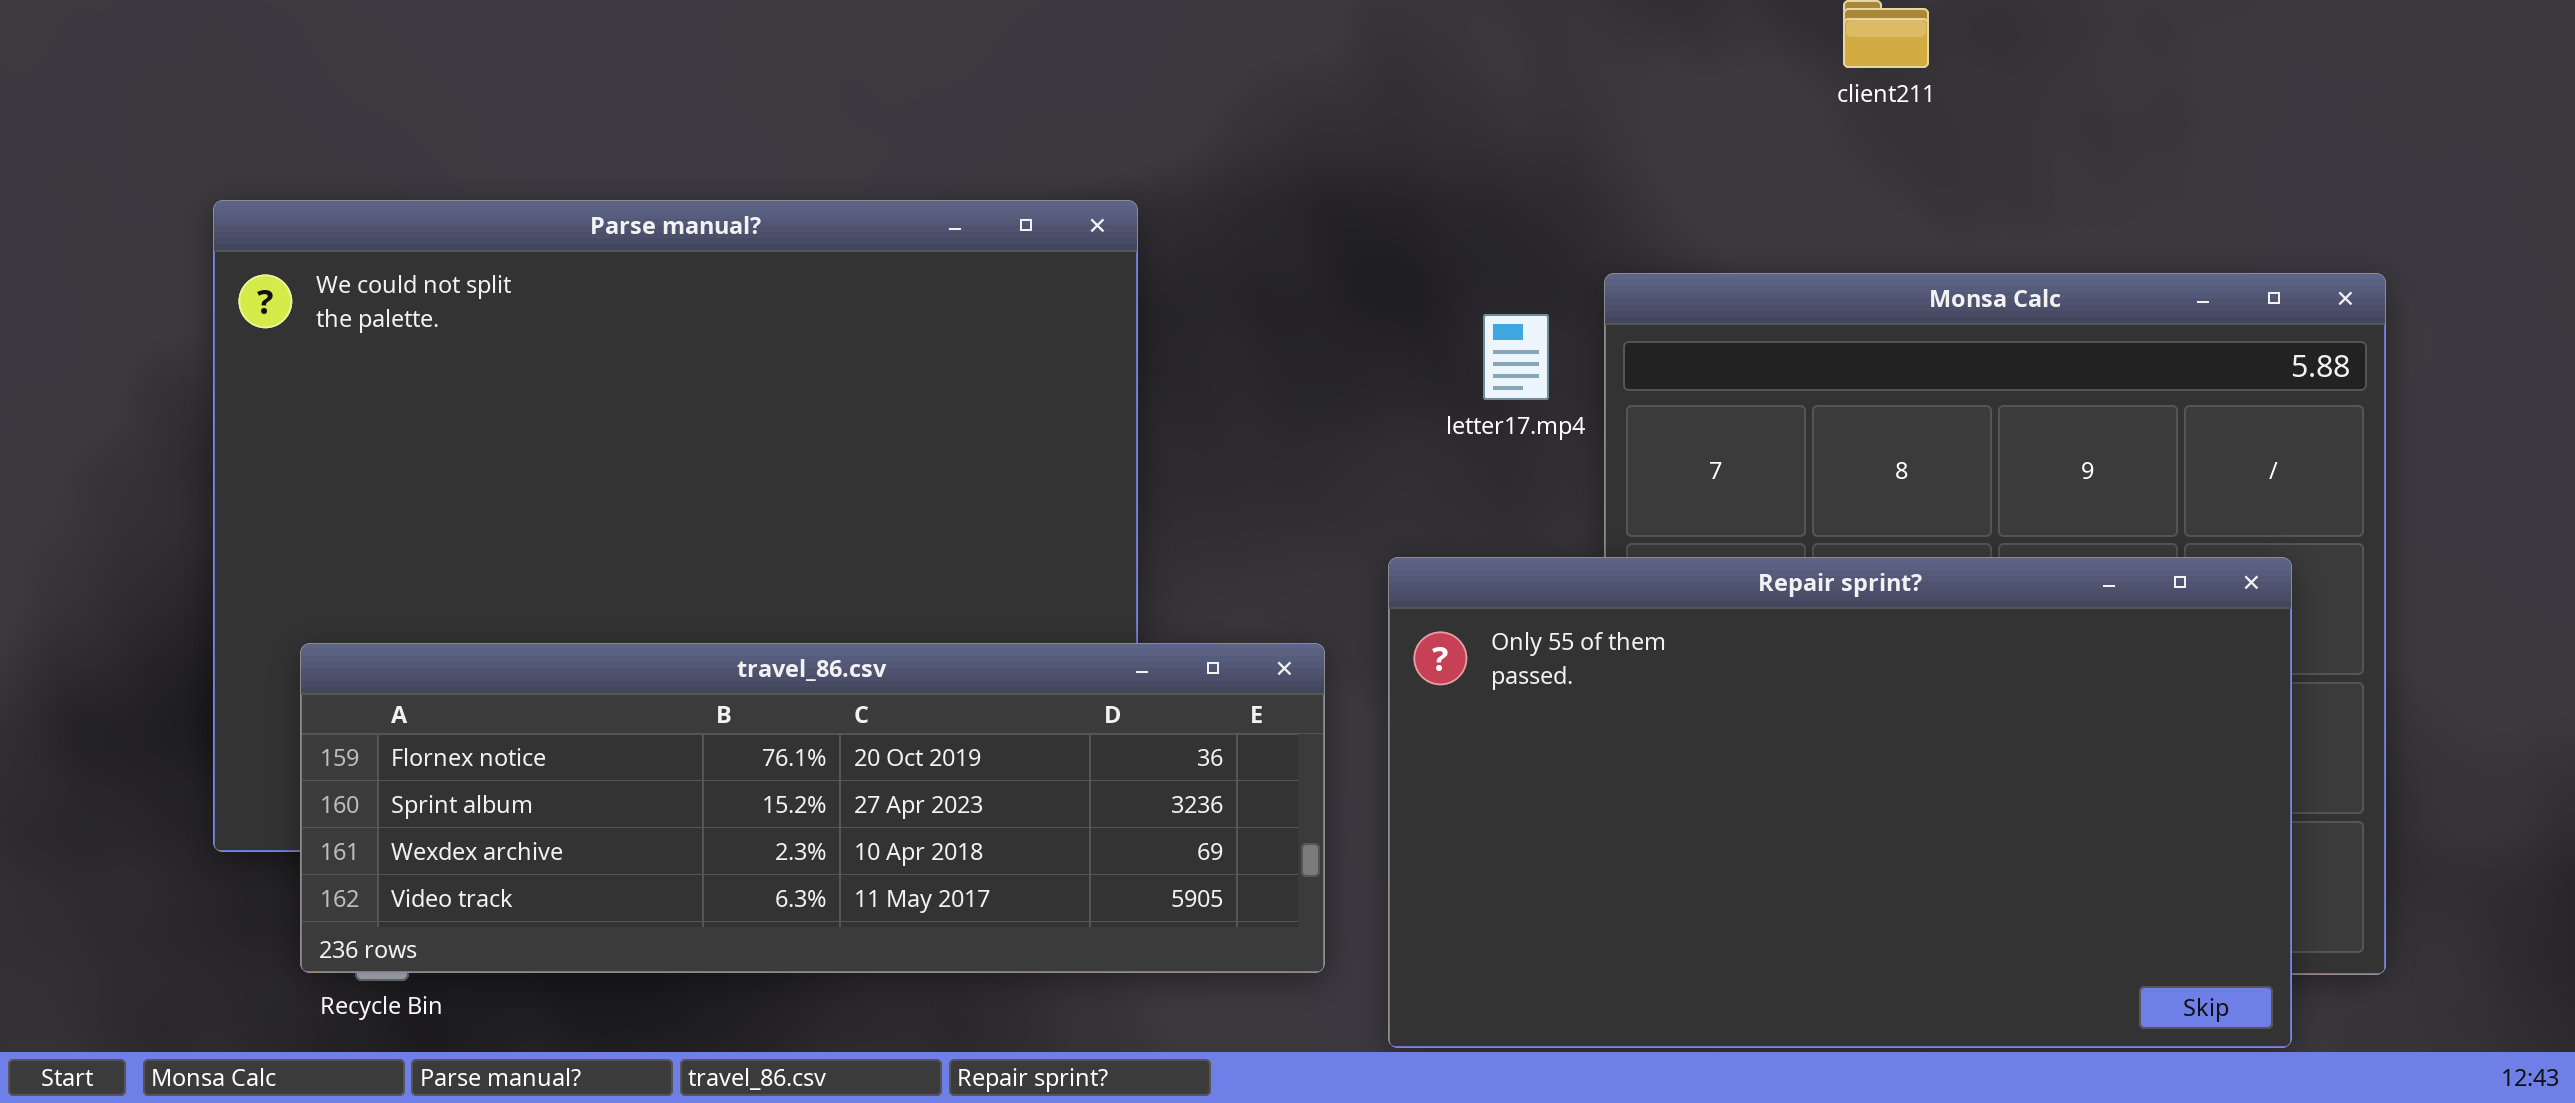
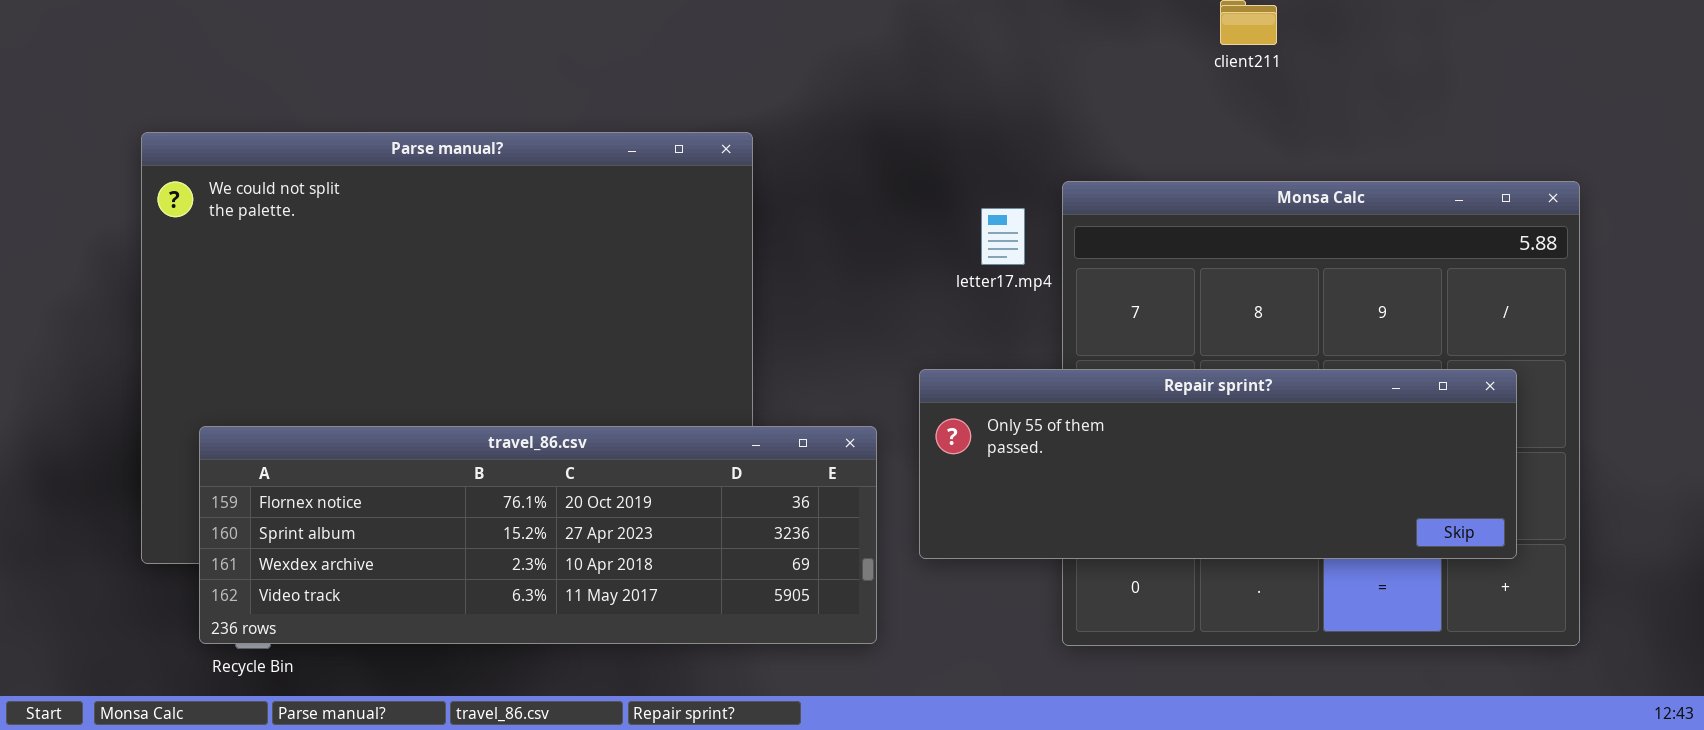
Repair sprint?: [1388,557,2292,1048] -> [919,369,1517,559], resized

